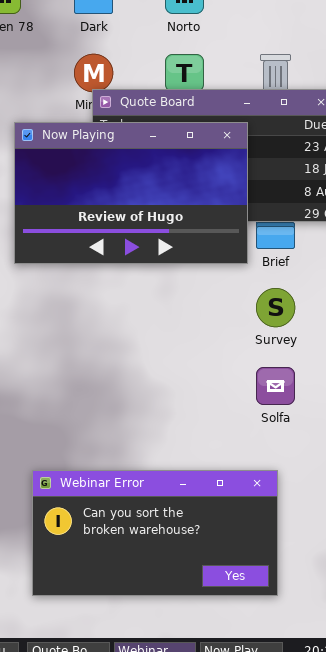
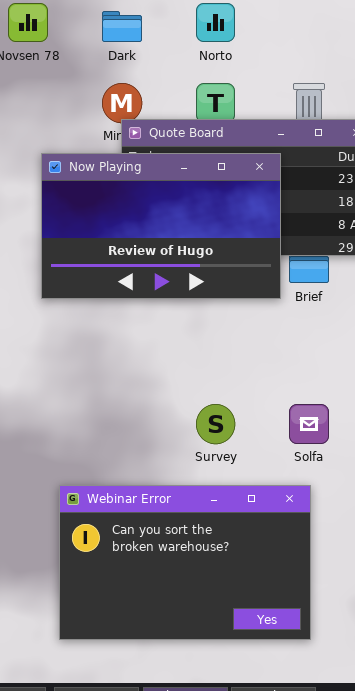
Survey: [256,288,295,327] -> [196,404,235,444], moved
Webinar Error: [32,470,278,596] -> [59,485,311,640], resized

